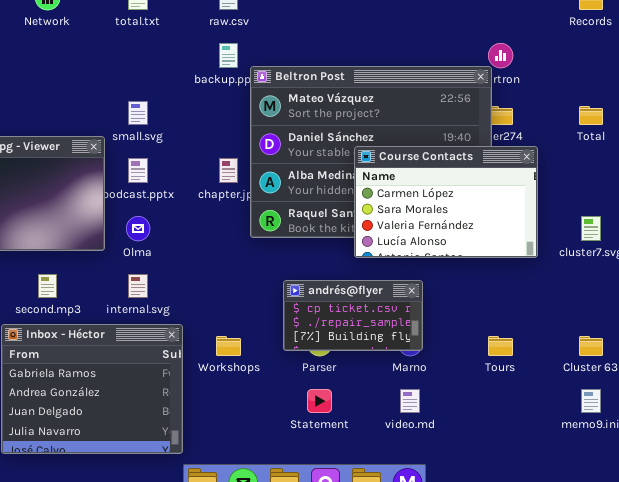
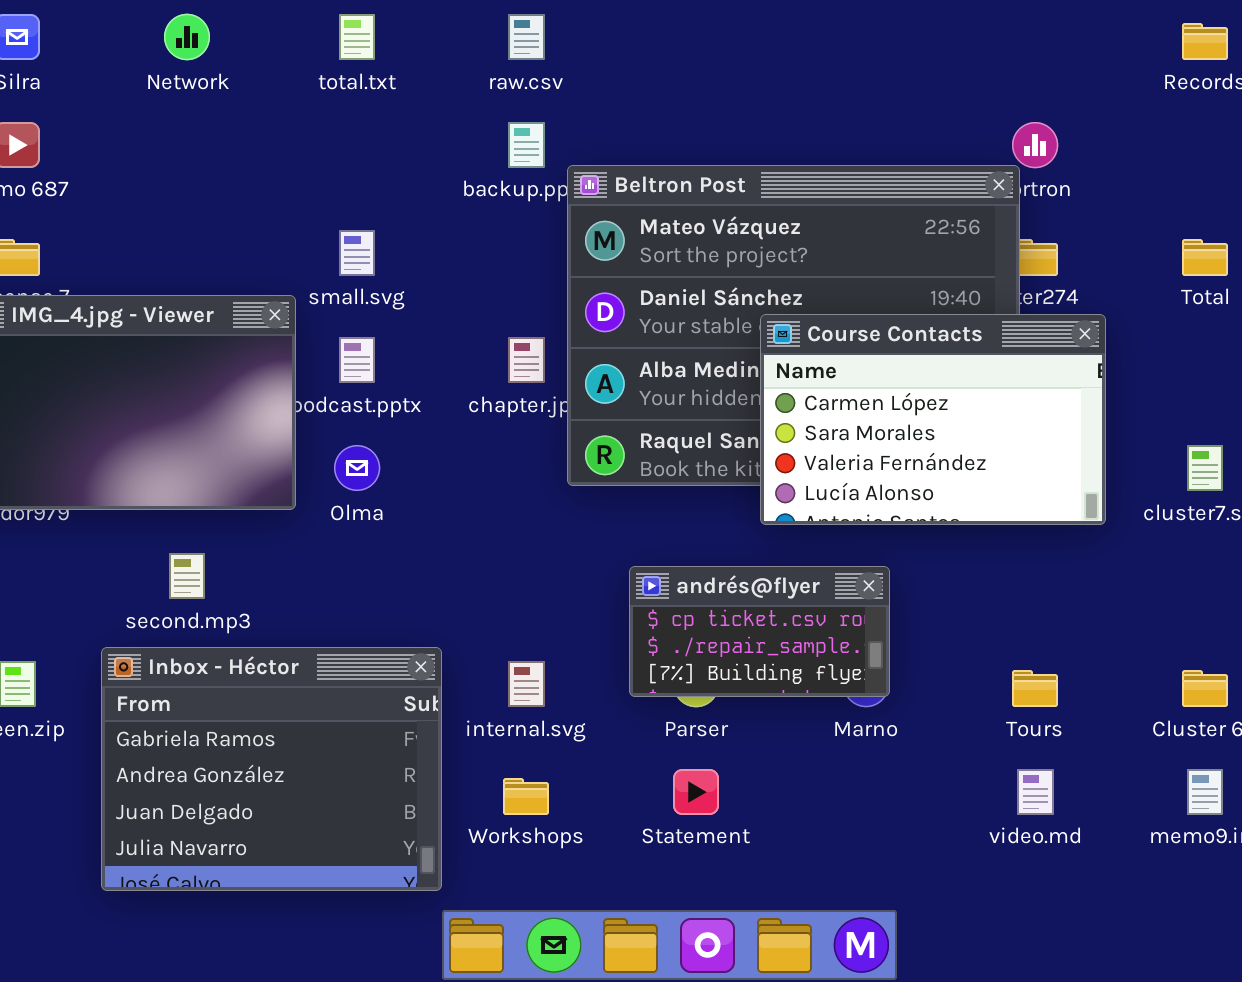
internal.svg: [128,274,148,298] -> [508,661,545,707], moved
Workshops: [216,336,241,356] -> [503,778,549,815], moved
video.md: [400,389,420,413] -> [1017,769,1054,815], moved

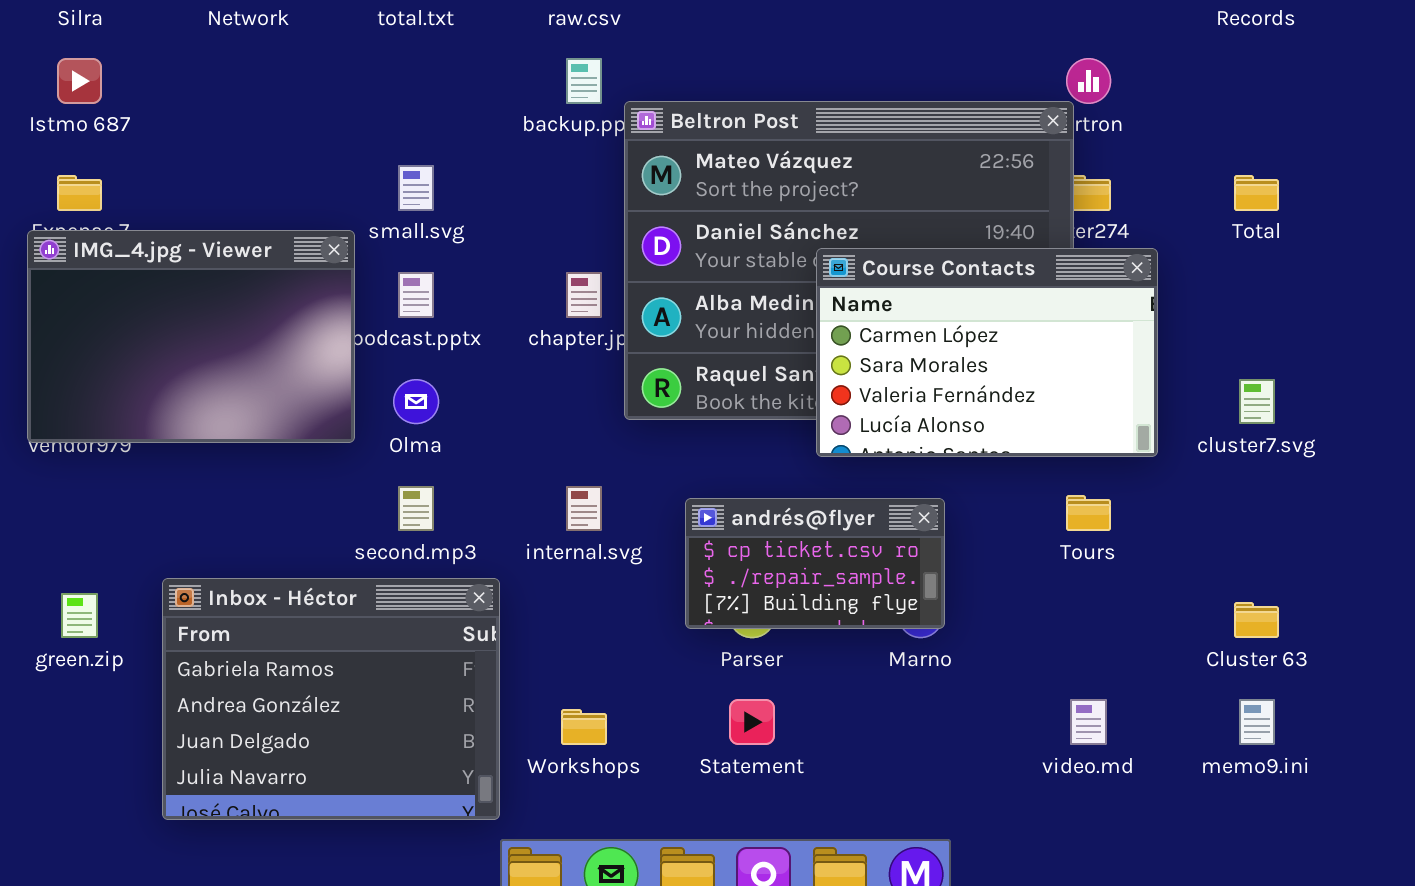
second.mp3: [169,553,205,599] -> [398,486,434,531], moved
internal.svg: [508,661,545,707] -> [566,486,602,531], moved
Tours: [1012,670,1058,707] -> [1066,495,1111,531], moved

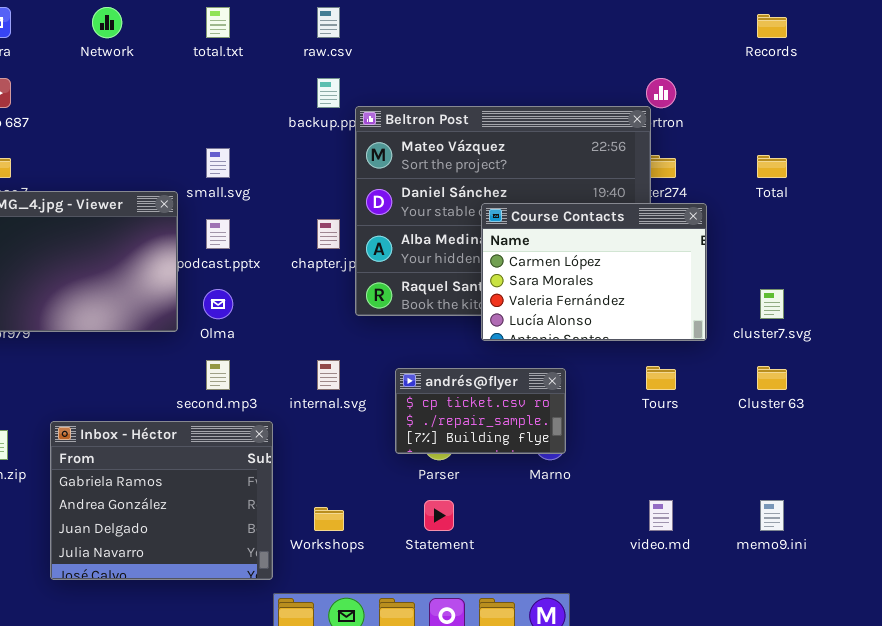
Cluster 63: [1234,602,1279,638] -> [757,366,787,390], moved

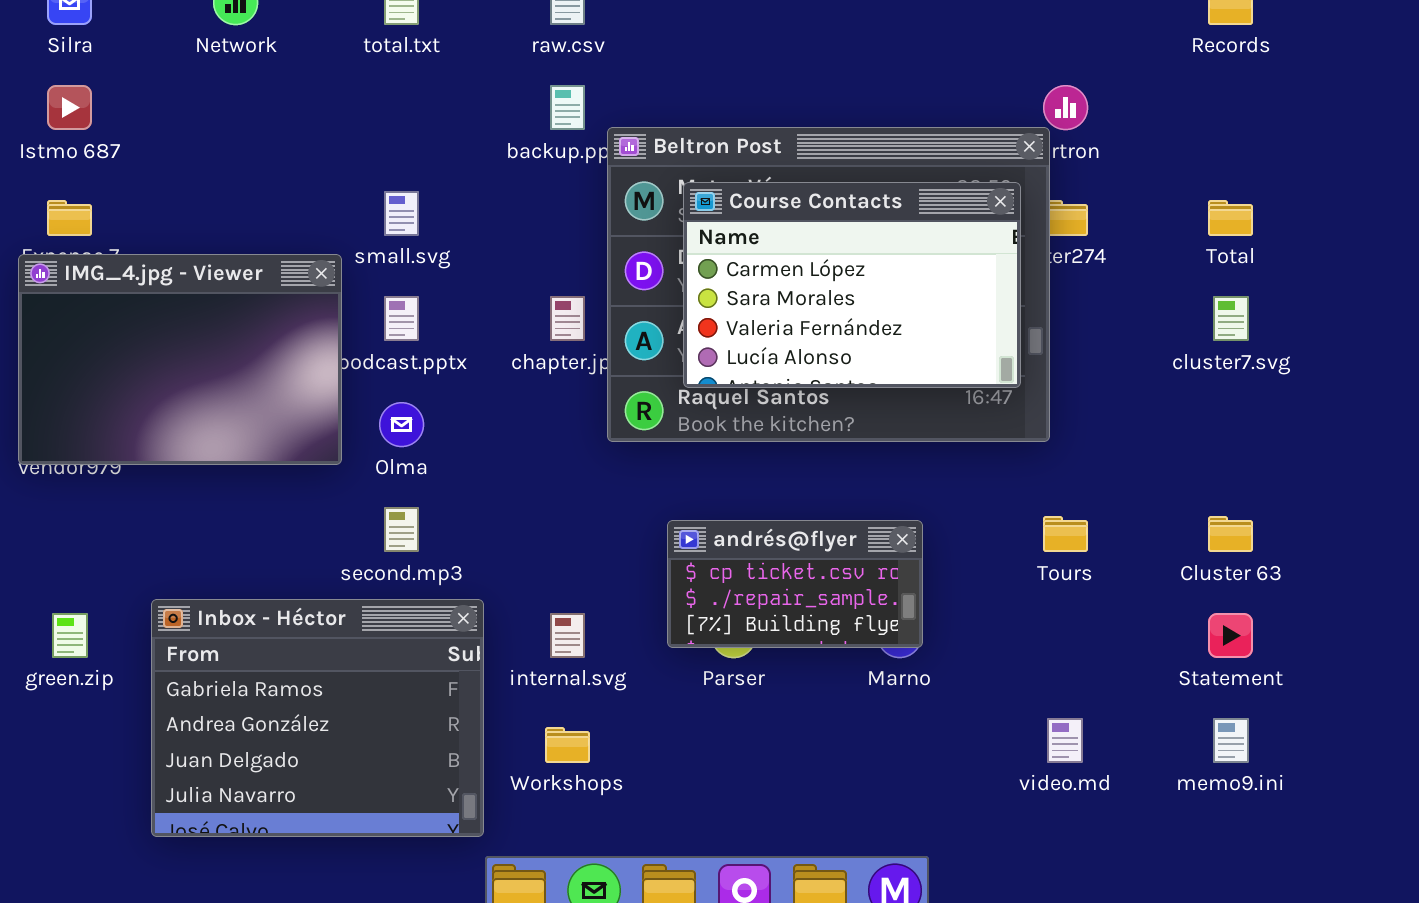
Course Contacts: [481,203,707,341] -> [683,182,1021,388], moved
cluster7.svg: [760,289,784,319] -> [1213,296,1249,341], moved
internal.svg: [317,360,340,390] -> [550,613,585,658], moved
Statement: [424,500,454,531] -> [1208,613,1253,658], moved

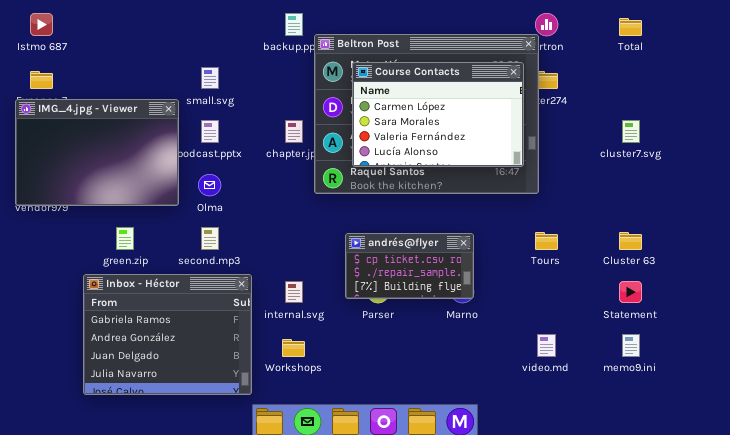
Total: [1208,200,1253,236] -> [619,18,642,36], moved
green.zip: [52,613,88,658] -> [116,227,134,250], moved

